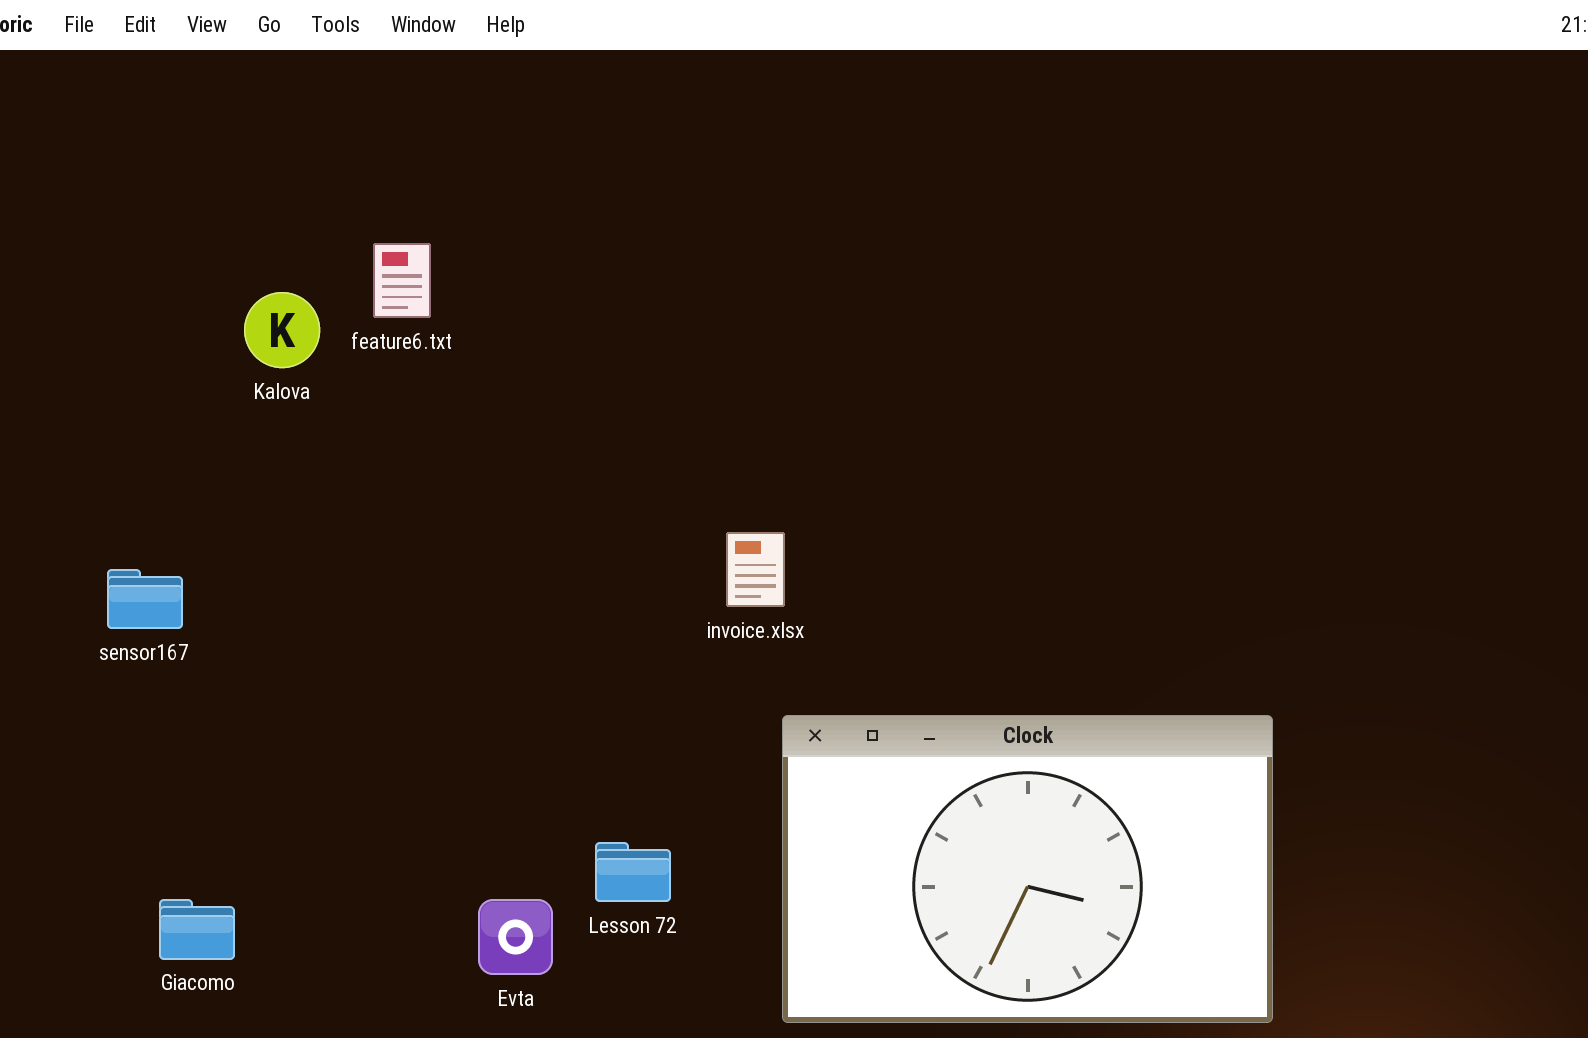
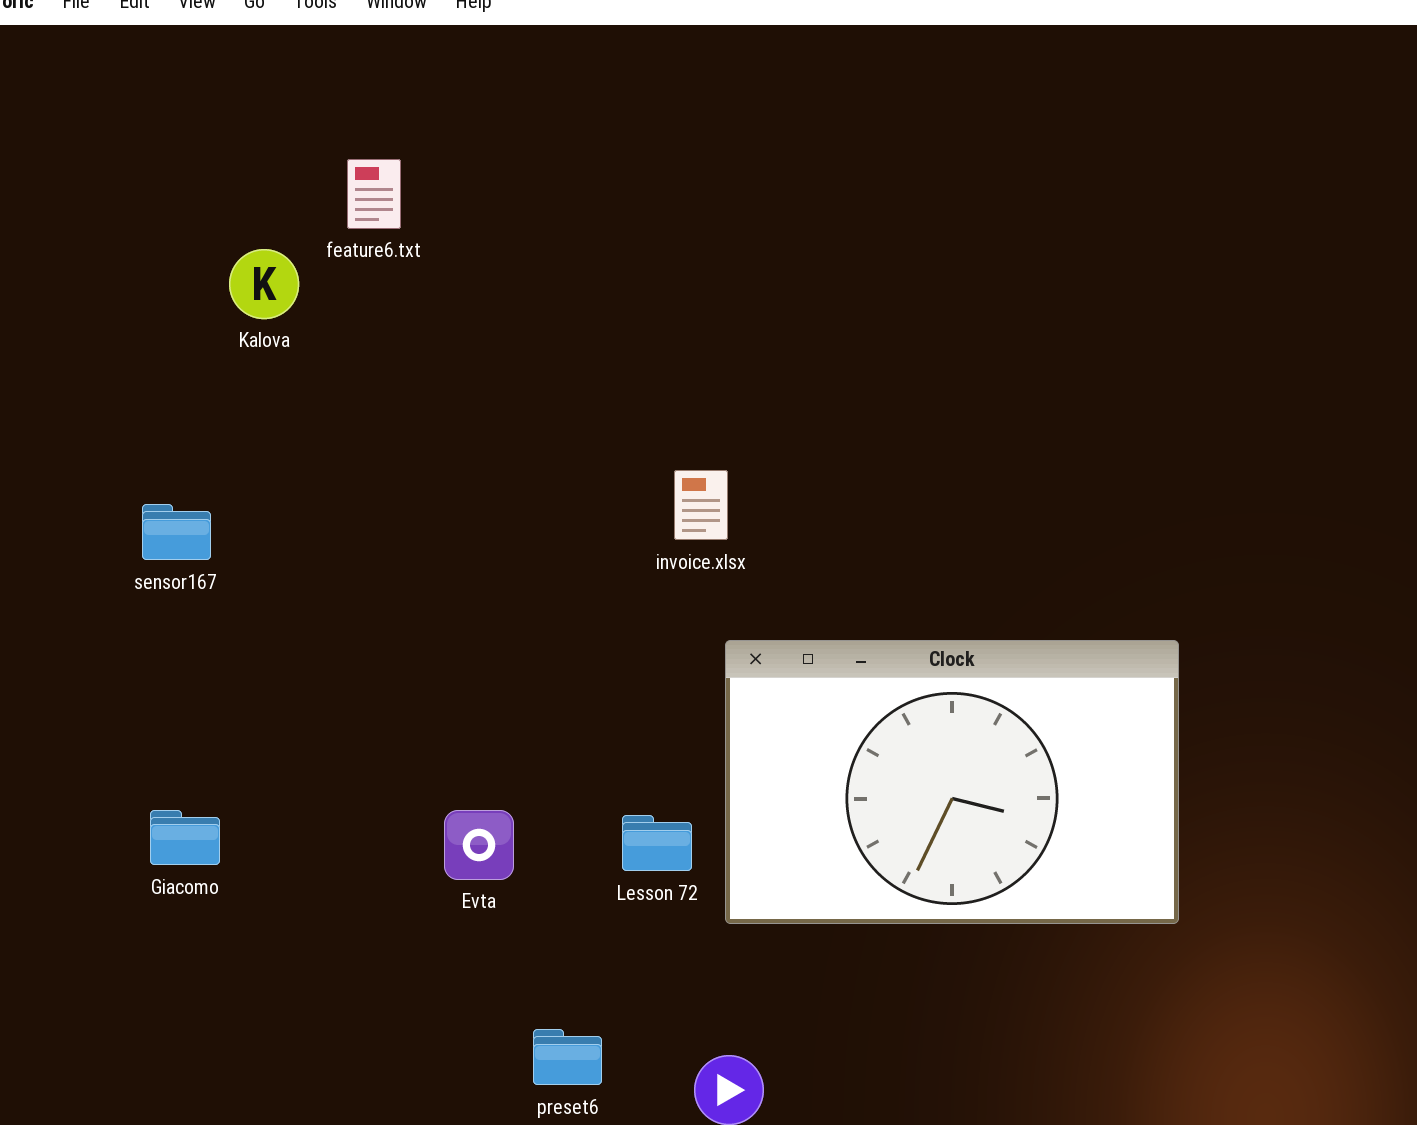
feature6.txt: [373,243,431,318] -> [347,159,401,229], moved
sensor167: [107,569,183,629] -> [142,504,211,560], moved
Lesson 72: [595,842,671,902] -> [622,815,692,871], moved

